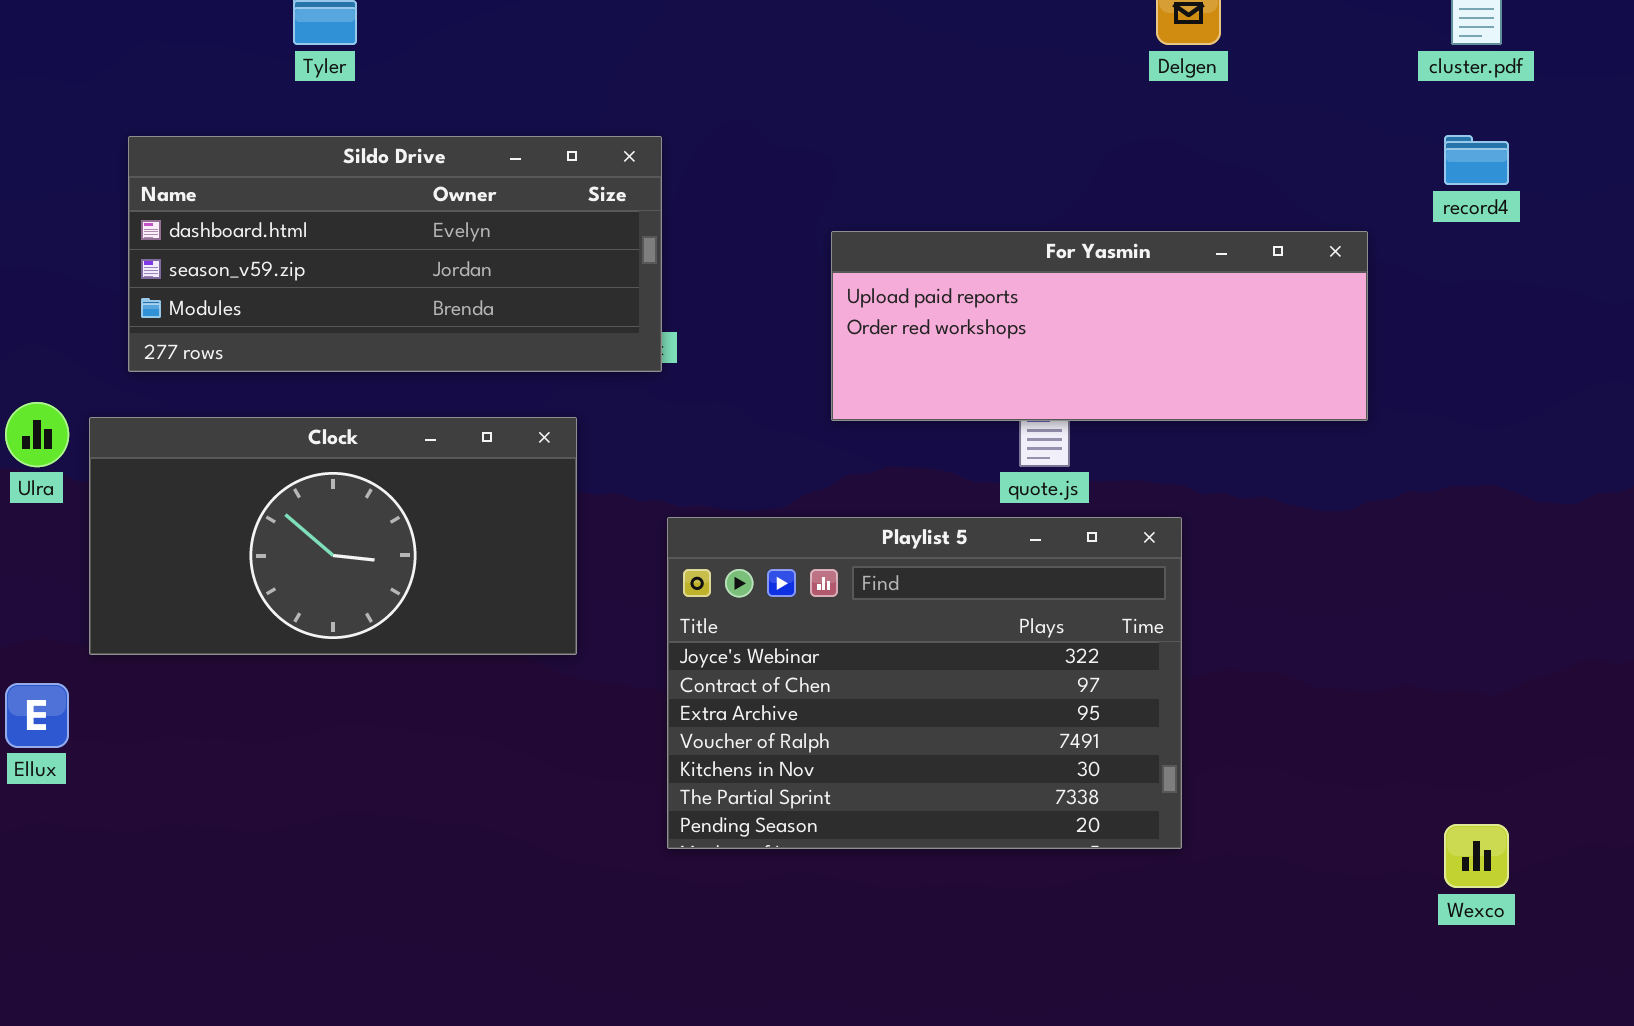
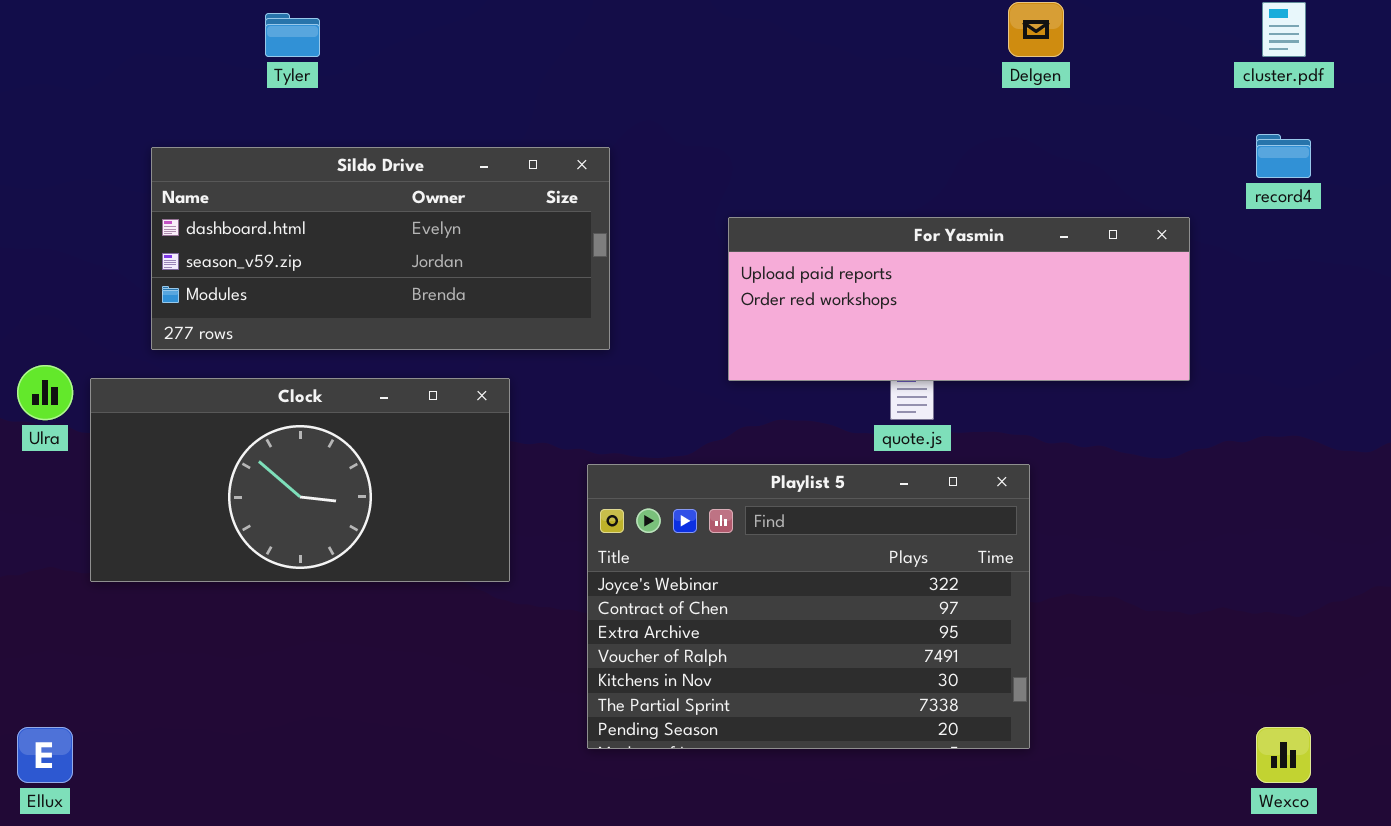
Sildo Drive: [128,136,662,372] -> [151,147,610,350], moved
Ellux: [5,683,69,748] -> [17,727,73,783], moved

